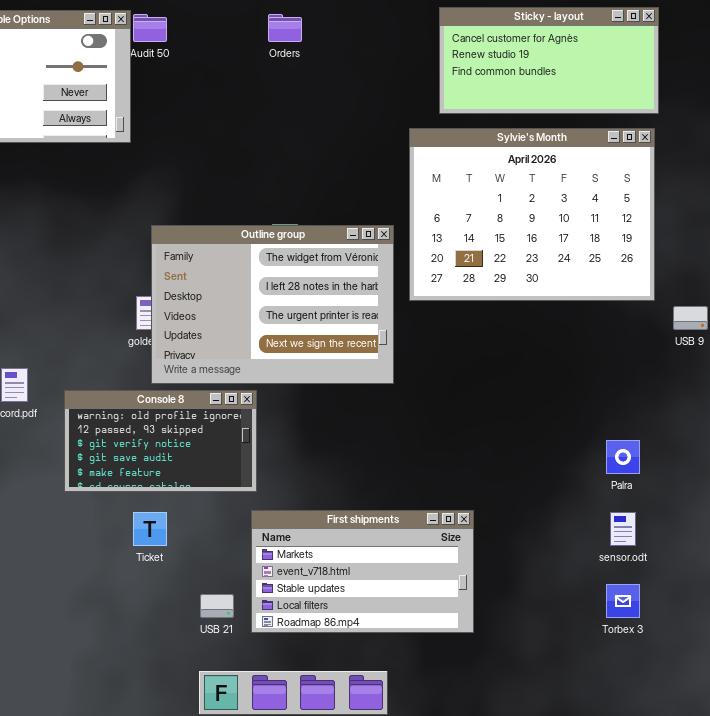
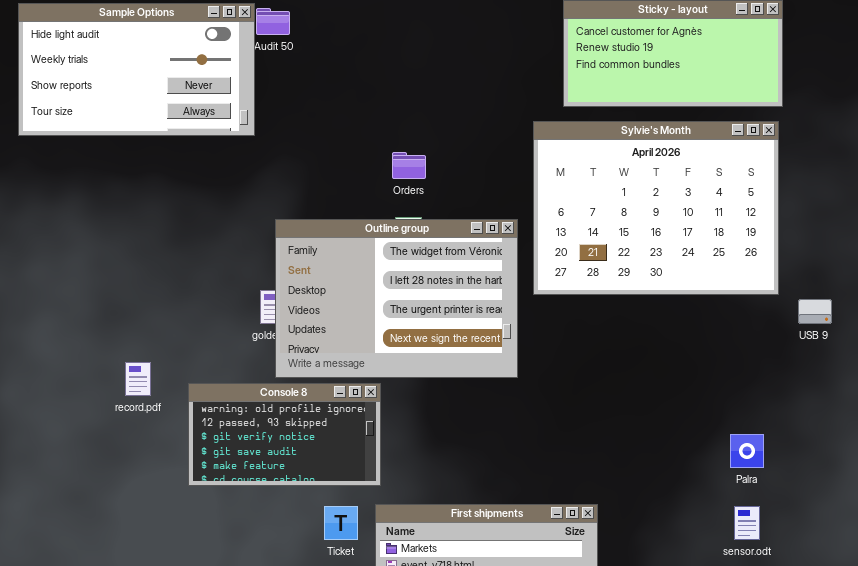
Orders: [268,14,302,42] -> [392,152,426,179], moved
Ticket: [133,512,167,546] -> [324,506,358,540], moved

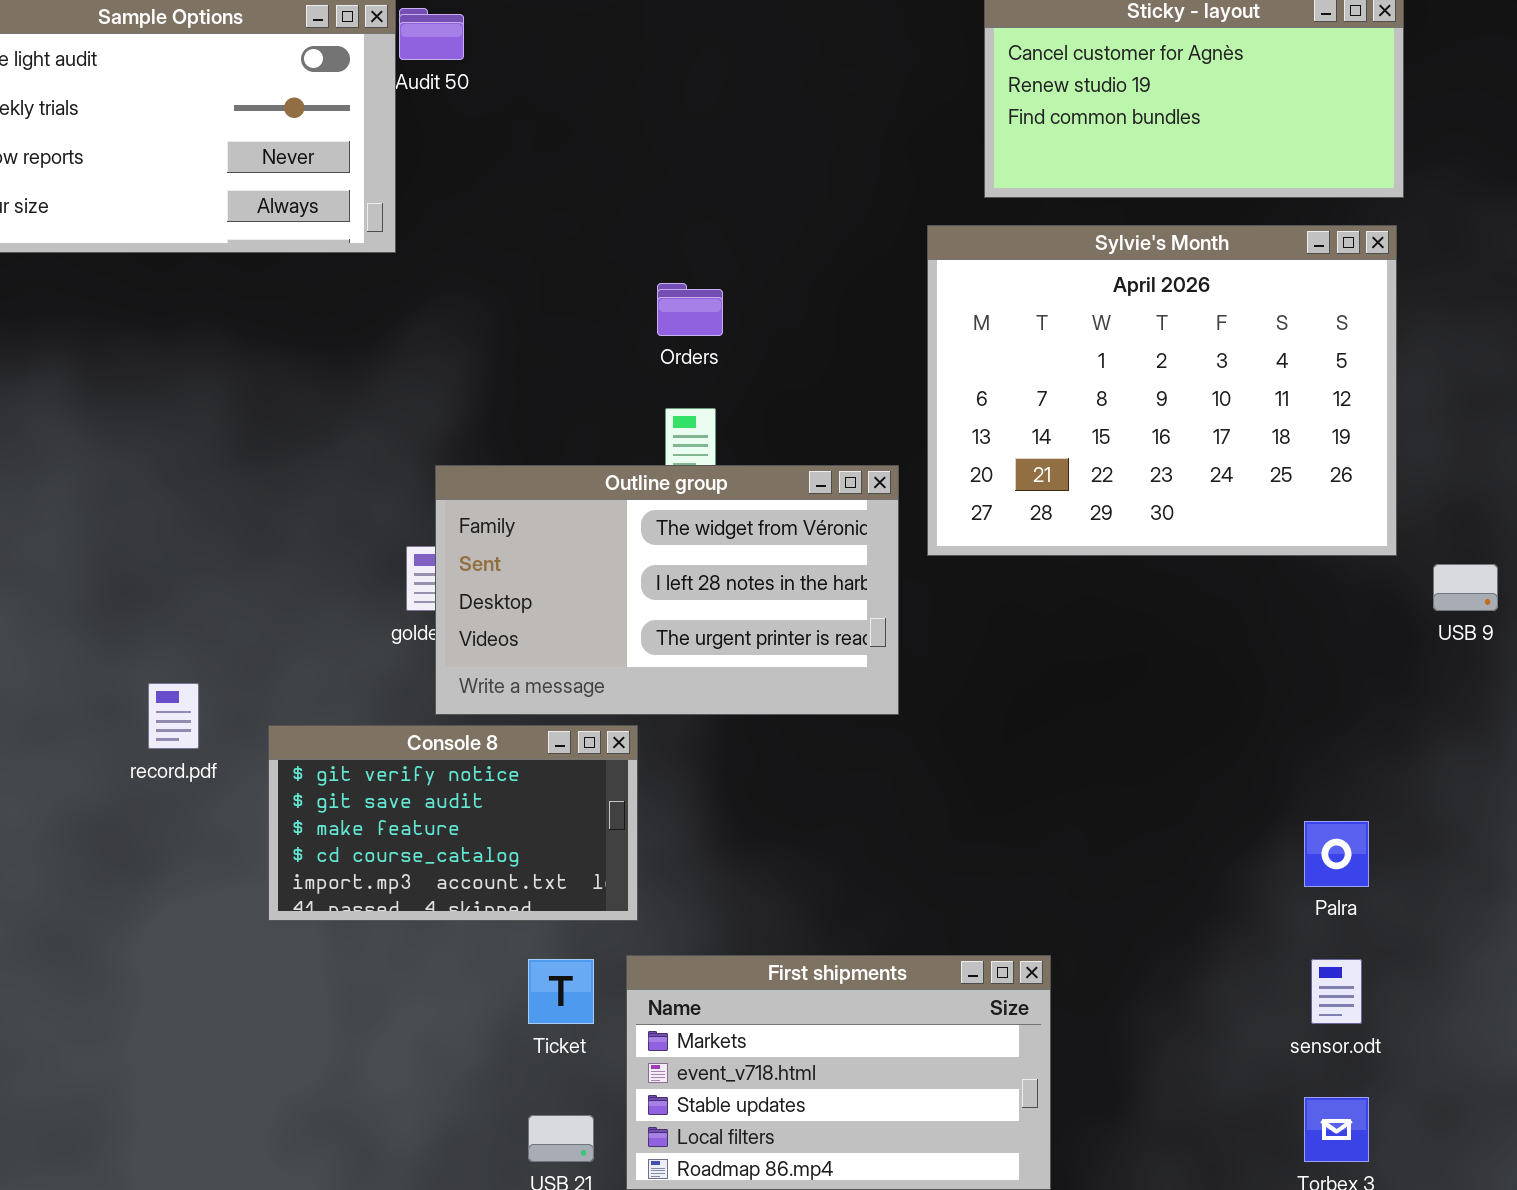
Outline group: [275,219,518,378] -> [435,465,899,715], resized
Console 8: [188,383,381,486] -> [268,725,638,921], scrolled down 2 rows

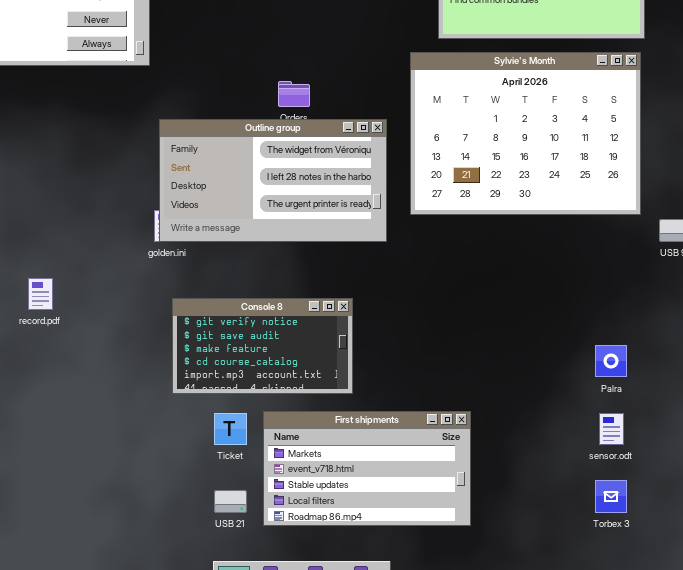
Outline group: [435,465,899,715] -> [159,119,387,242], moved
Console 8: [268,725,638,921] -> [172,298,353,394], moved

